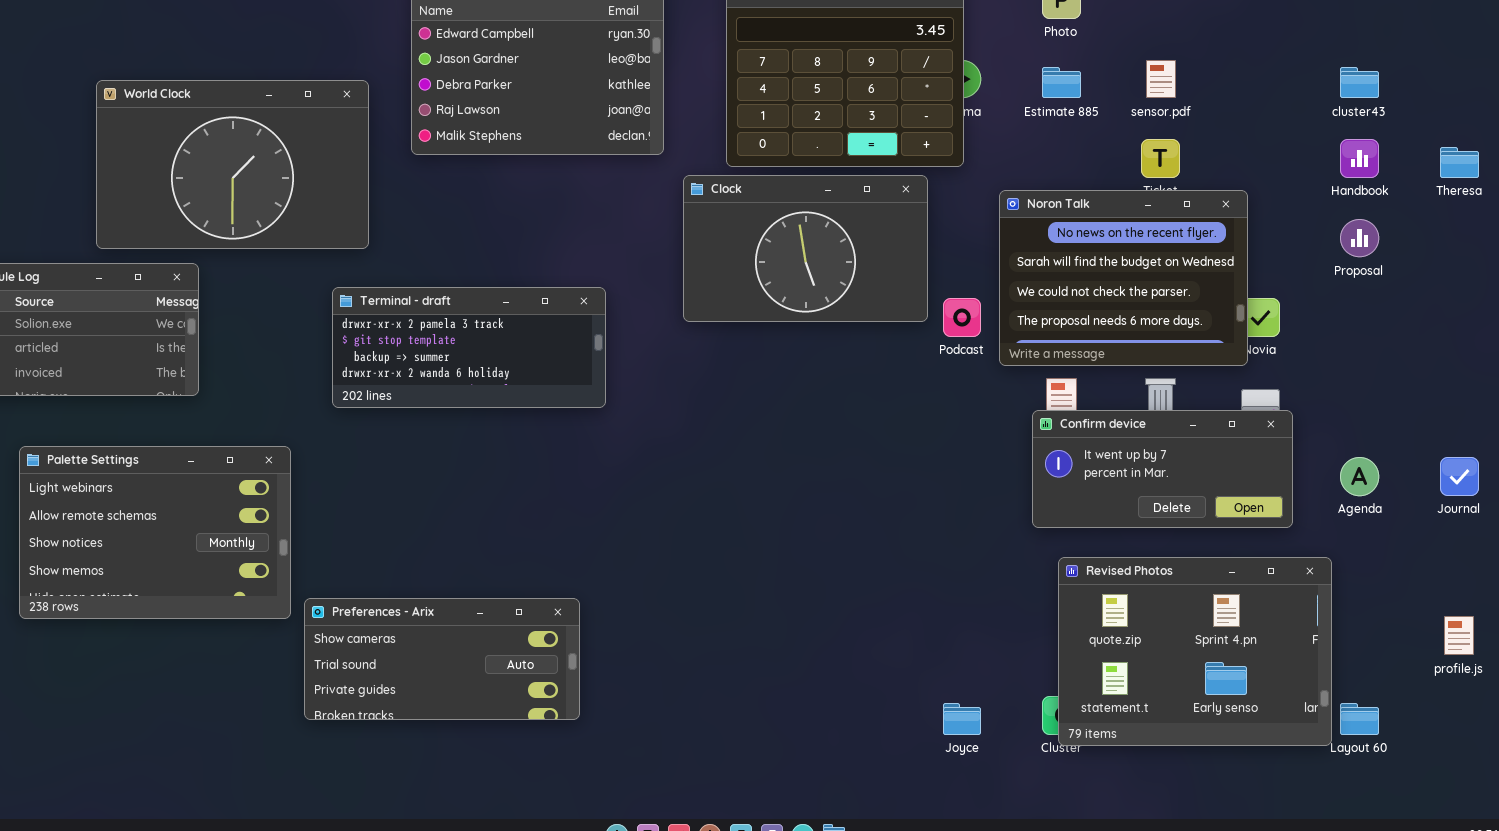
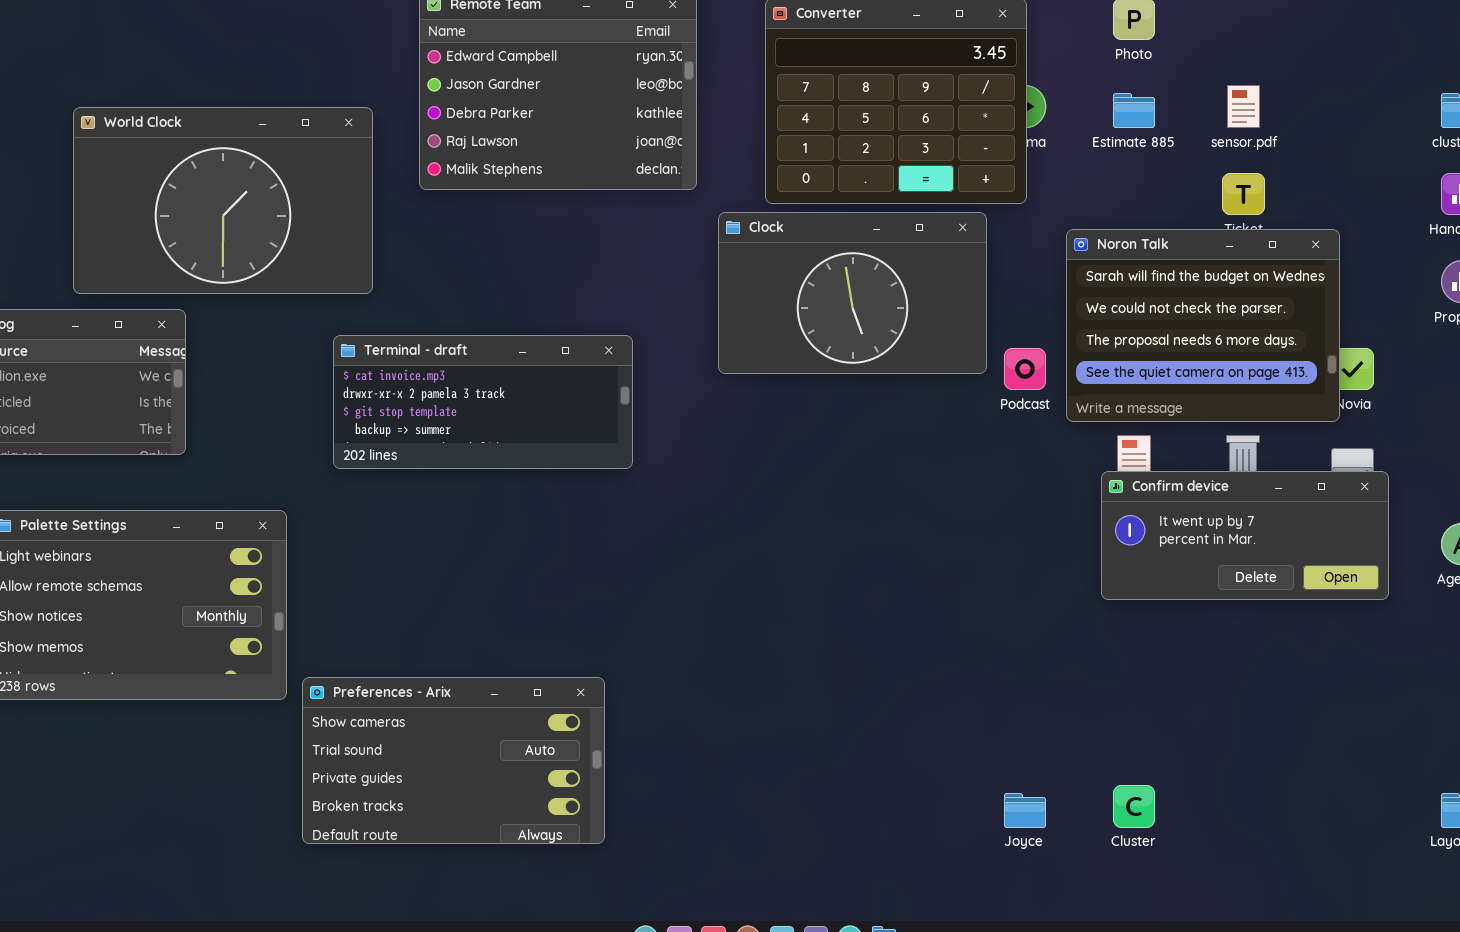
Noron Talk: [999,190,1248,366] -> [1066,229,1340,422], scrolled down 1 row
Terminal - draft: [332,287,606,408] -> [333,335,633,469], scrolled up 1 row
Revised Photos: [1058,557,1332,746] -> none, closed
Preferences - Arix: [304,598,580,720] -> [302,677,605,844], resized

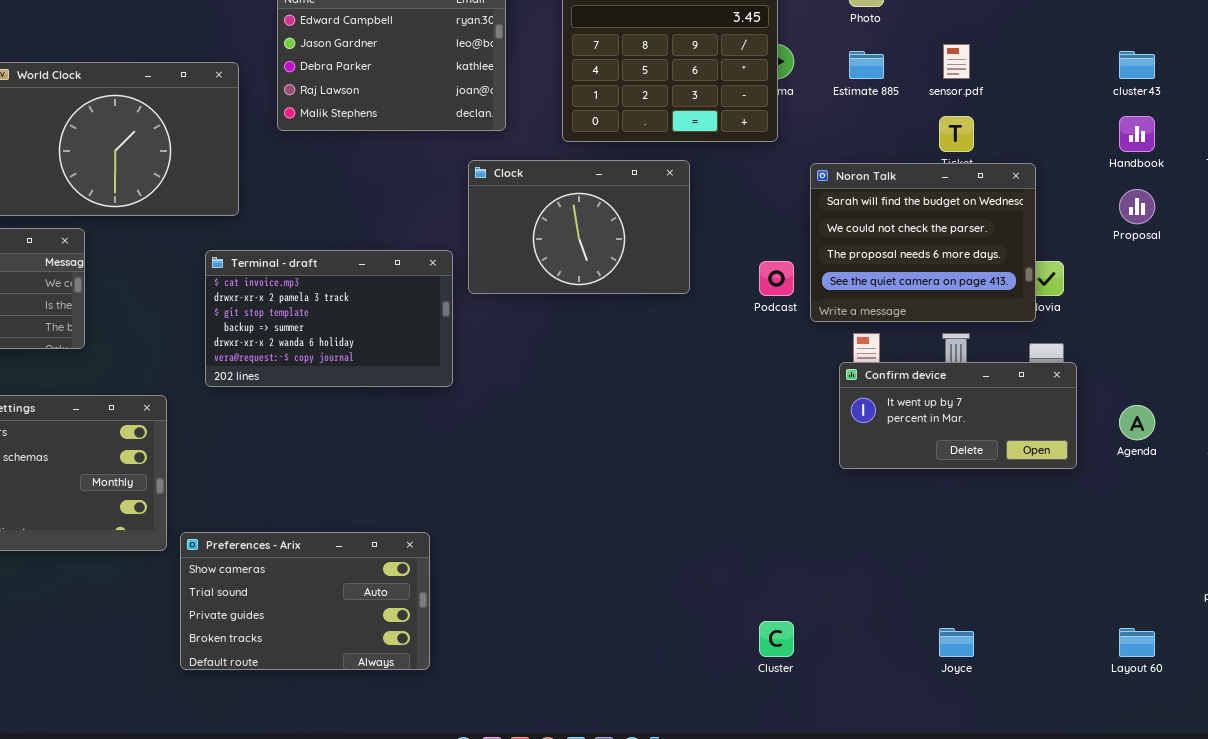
Clock: [718,212,987,374] -> [468,160,690,294], moved
Terminal - draft: [333,335,633,469] -> [205,250,453,387], resized
Cluster: [1113,785,1155,828] -> [759,621,794,657], moved
Joyce: [1004,793,1046,828] -> [939,628,974,657], moved

